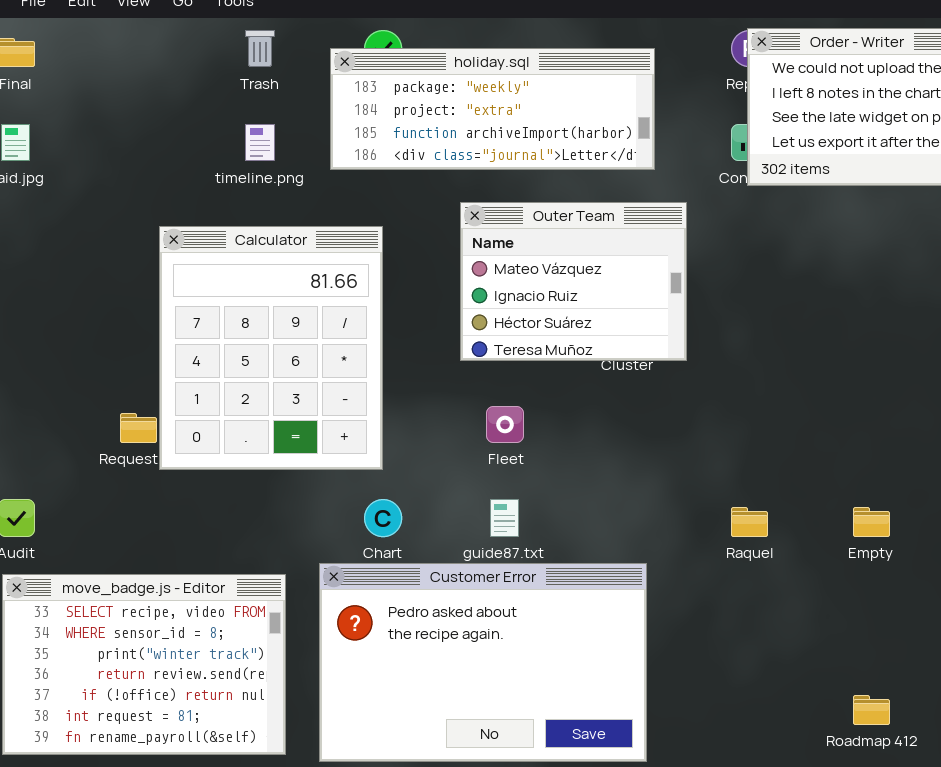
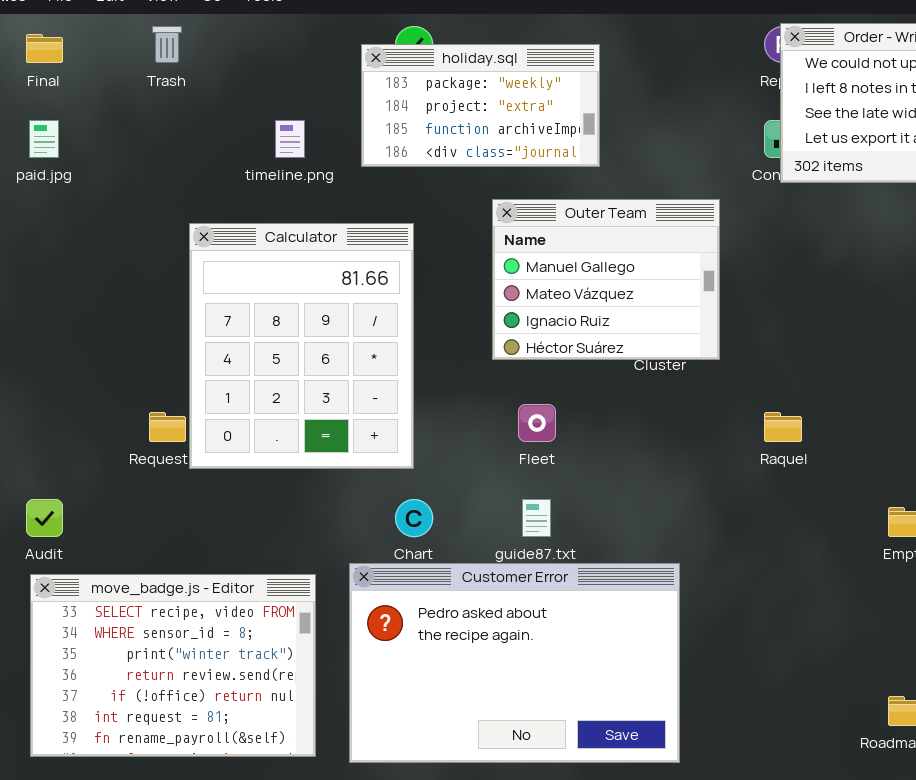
Trash: [245,30,275,67] -> [152,26,182,63], moved
holiday.sql: [330,48,655,170] -> [361,44,600,167], resized
Outer Team: [460,202,687,361] -> [492,199,720,360], scrolled up 1 row
Raquel: [731,507,768,537] -> [764,412,802,442], moved

